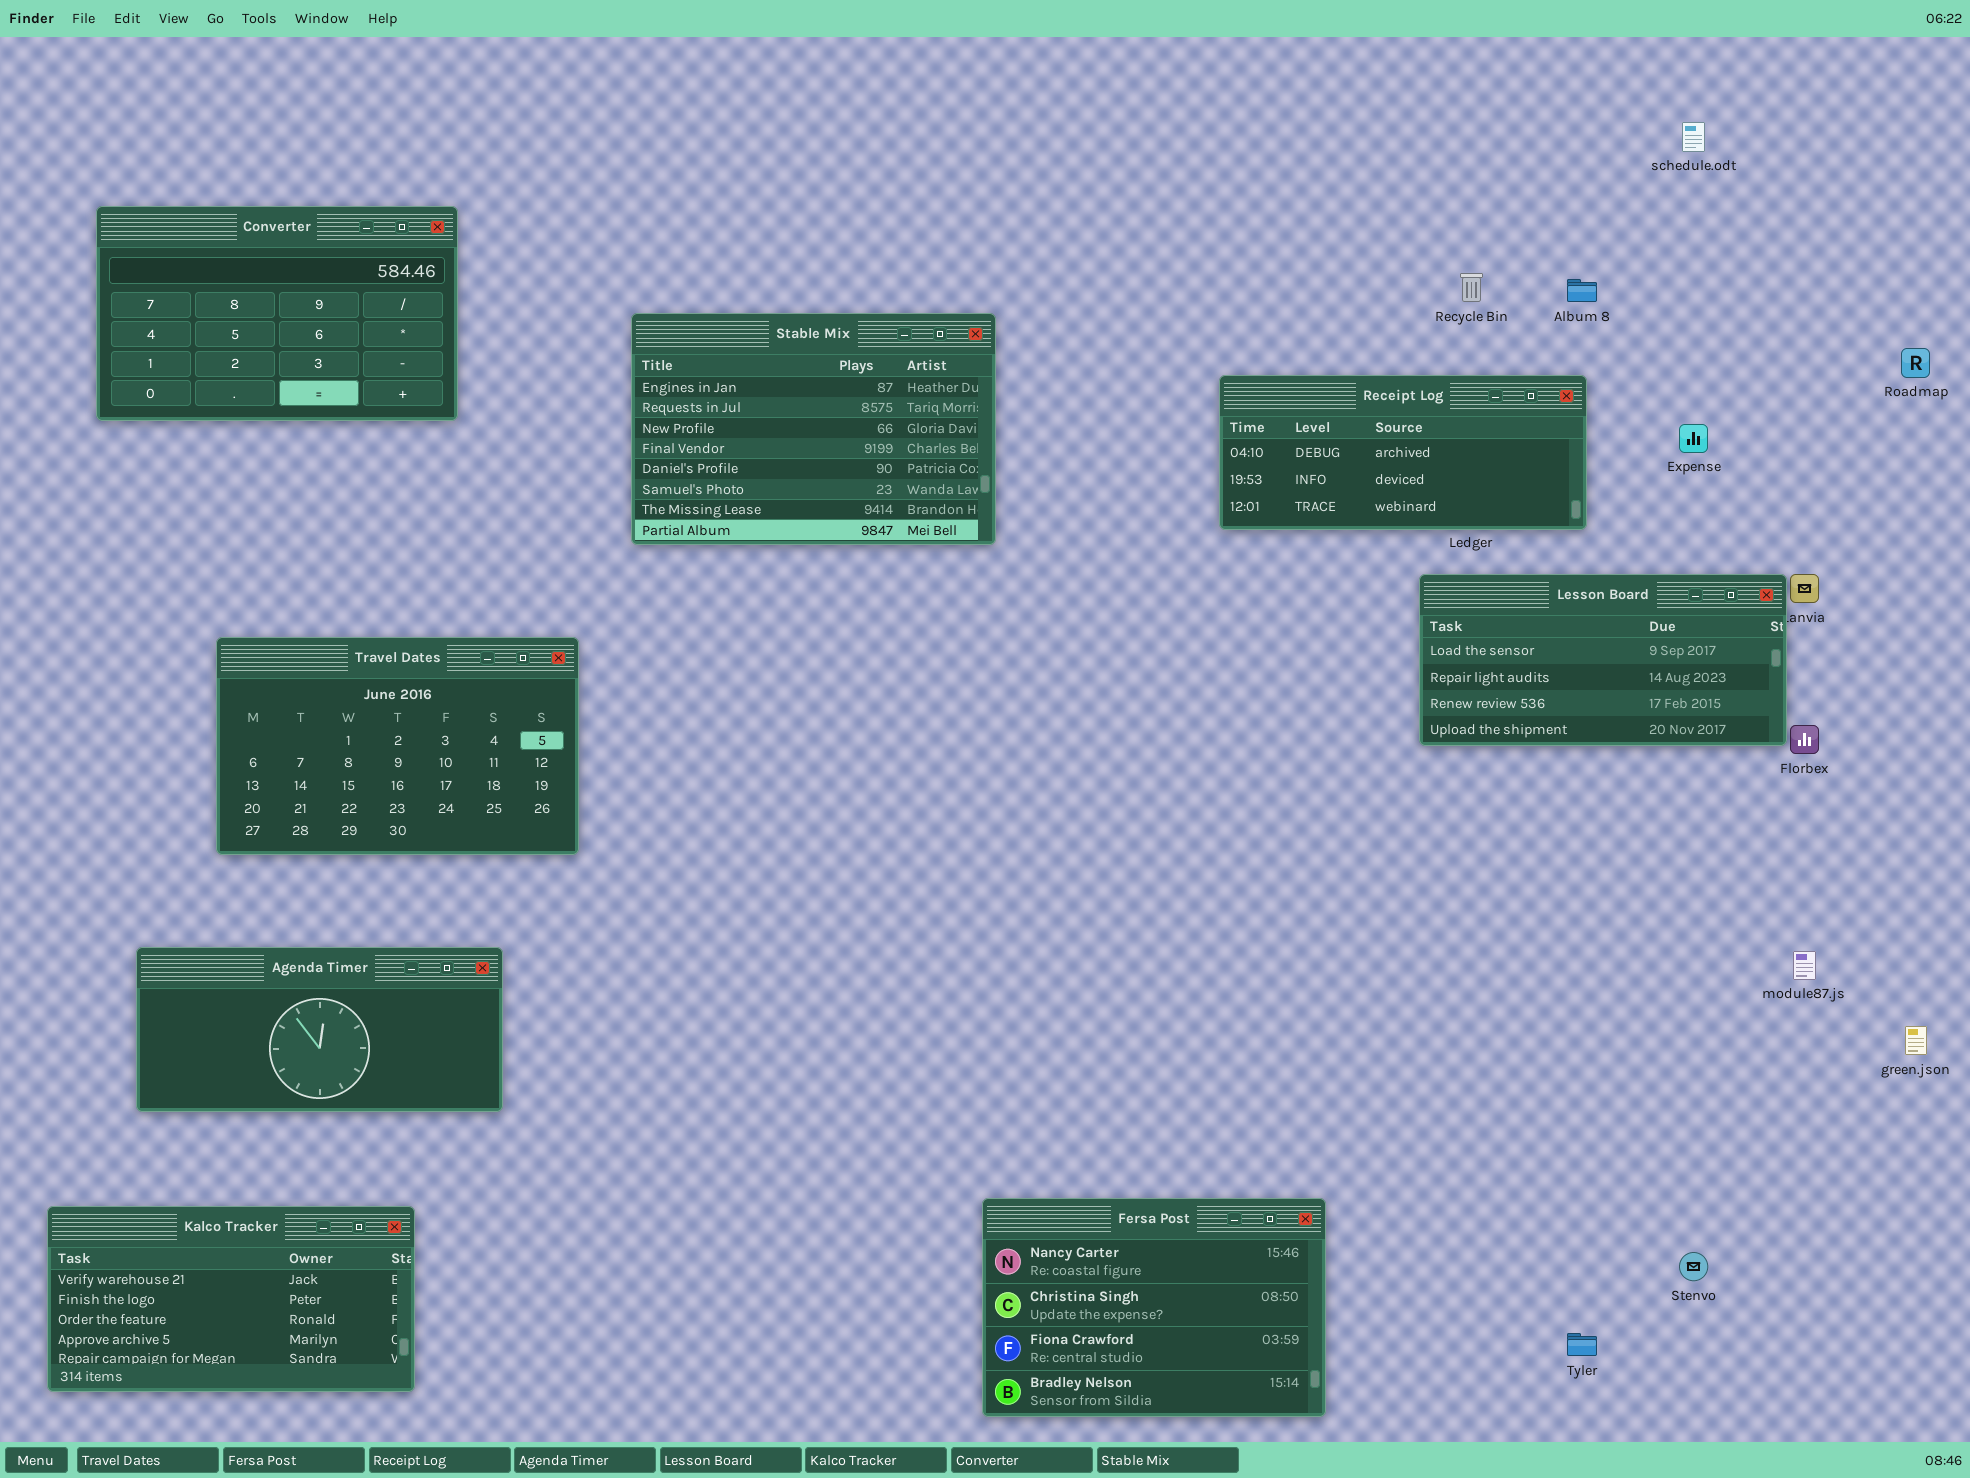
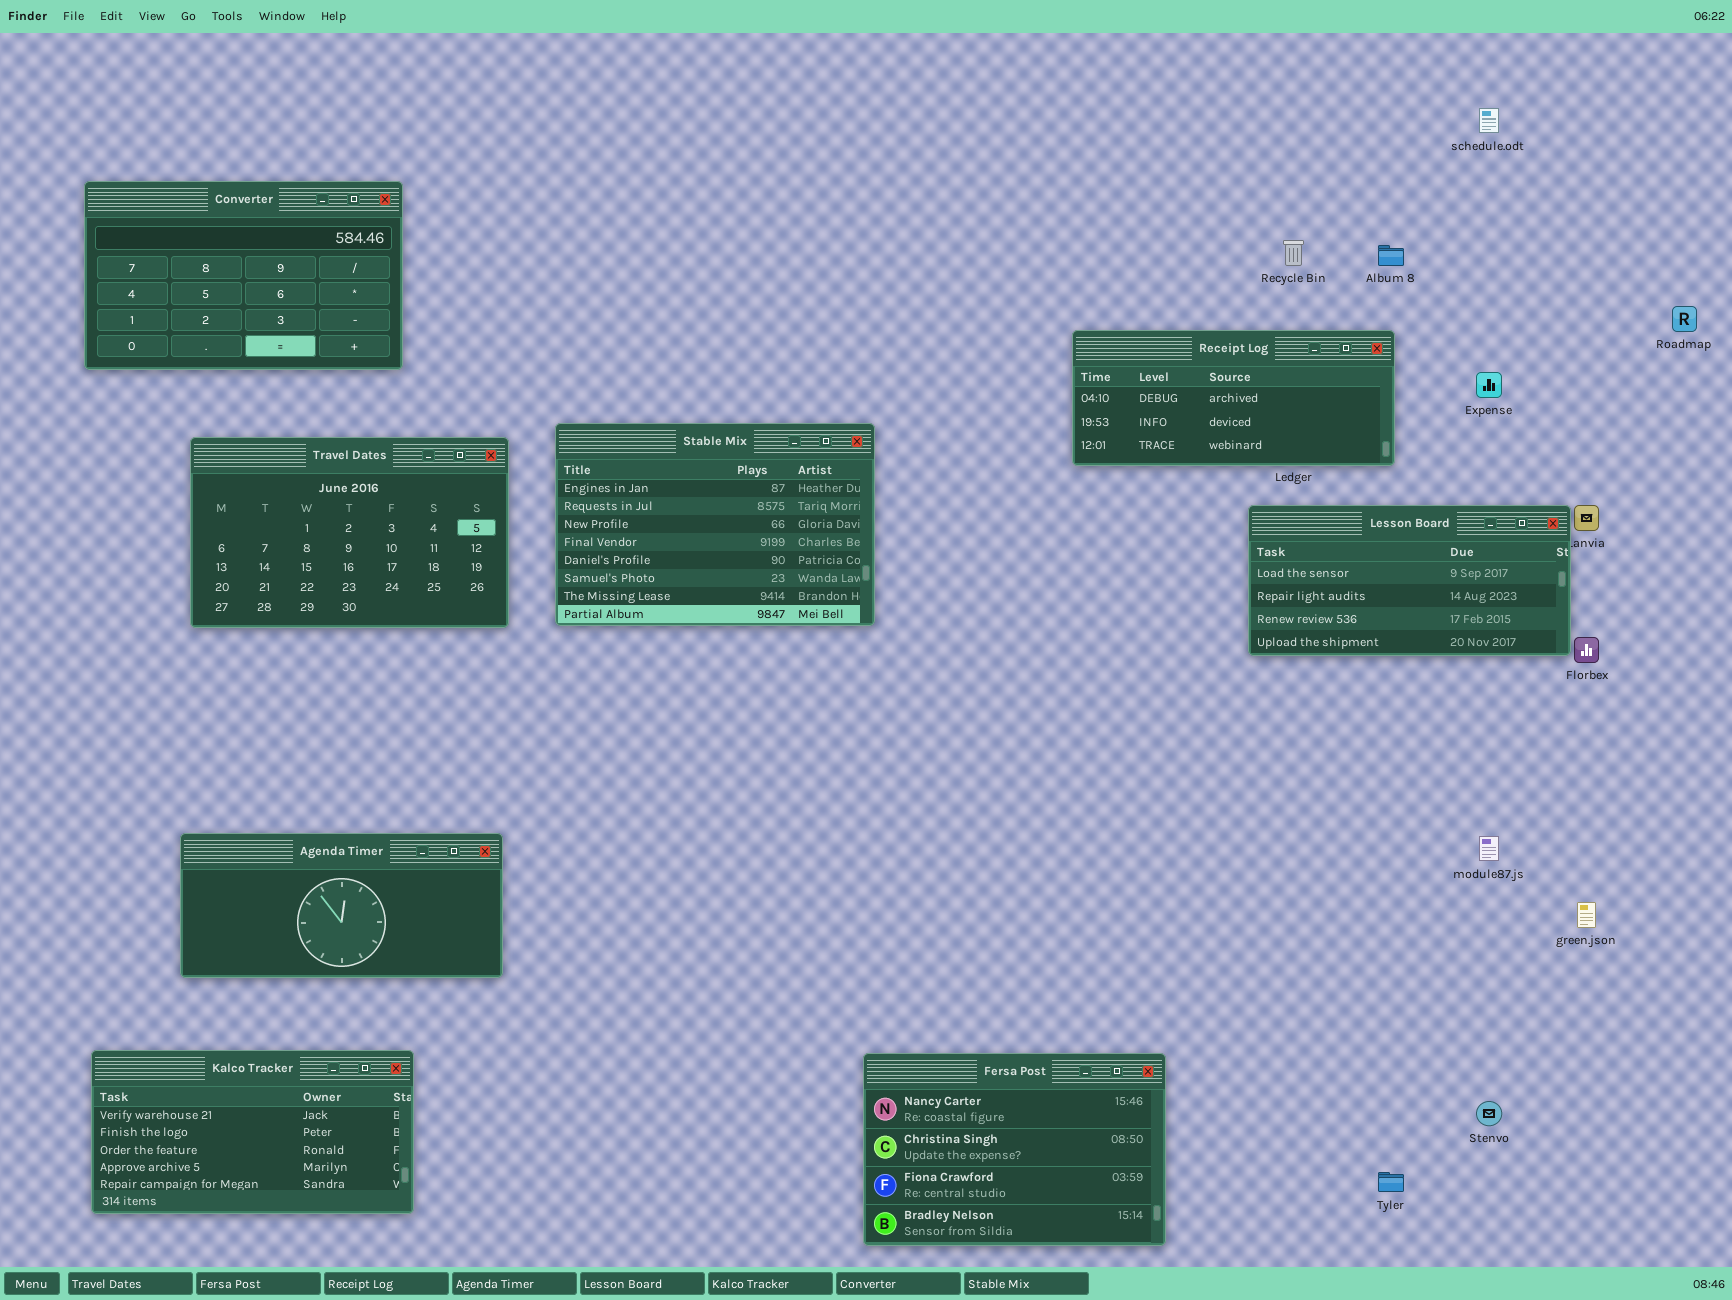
Stable Mix: [631,313,996,545] -> [555,423,875,626], moved
Travel Dates: [216,637,579,855] -> [190,437,509,628], moved
Agenda Timer: [136,947,503,1112] -> [180,833,503,978], moved
module87.js: [1793,951,1816,980] -> [1479,836,1499,861], moved
green.json: [1905,1026,1927,1055] -> [1577,902,1596,928], moved
Kalco Tracker: [47,1206,415,1392] -> [91,1050,414,1214], moved

